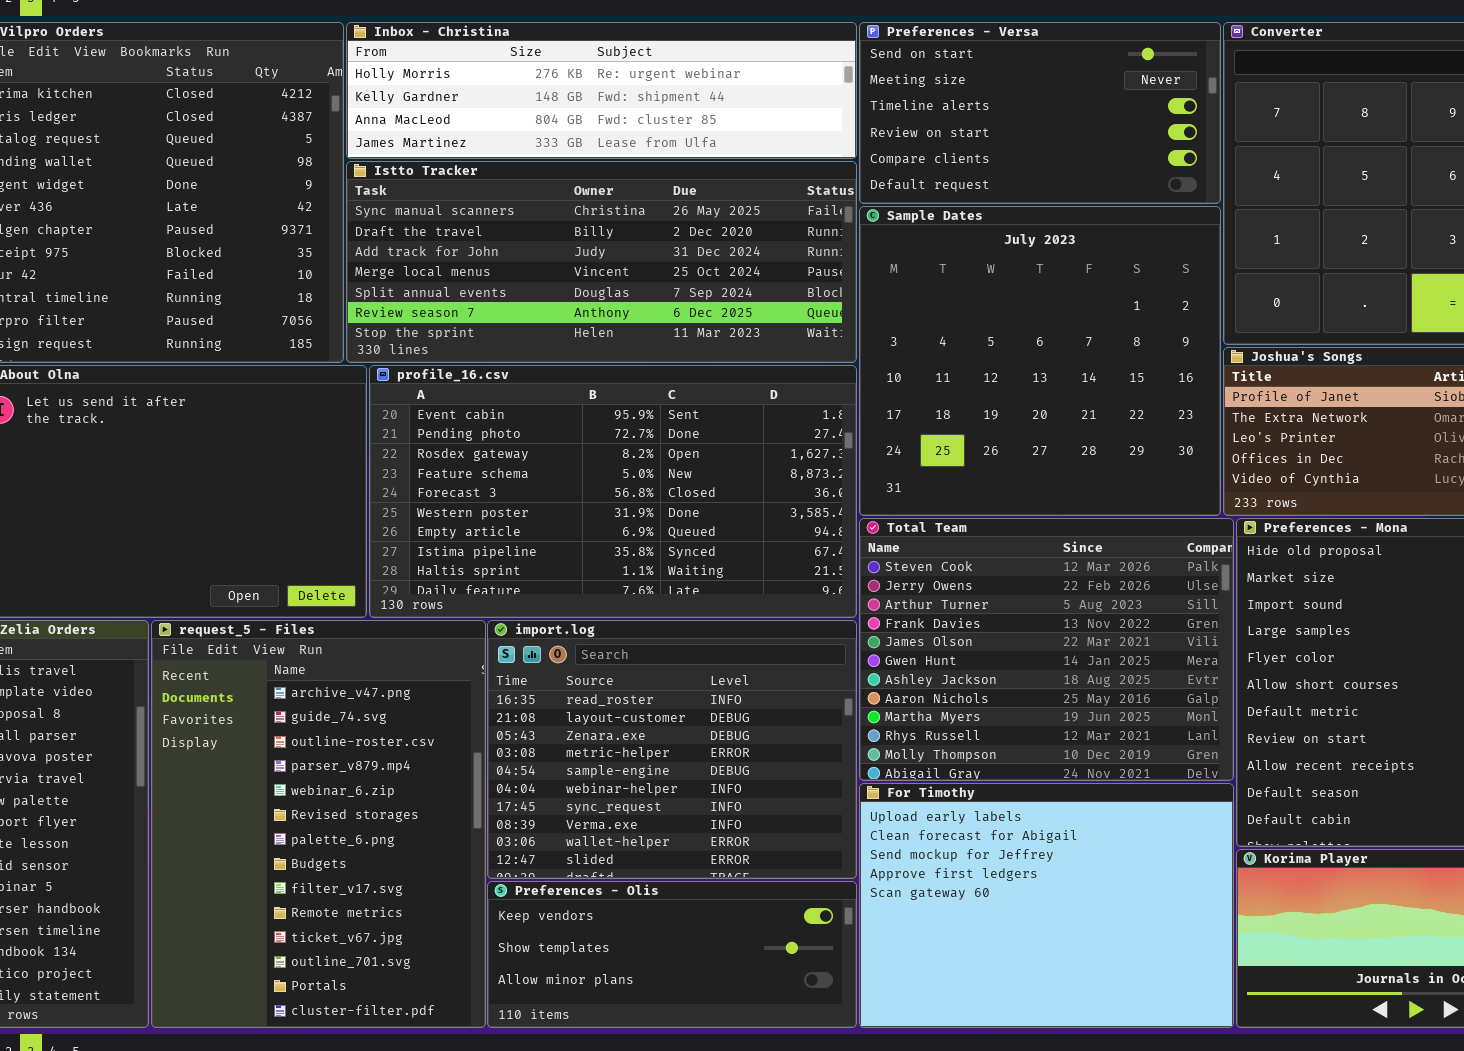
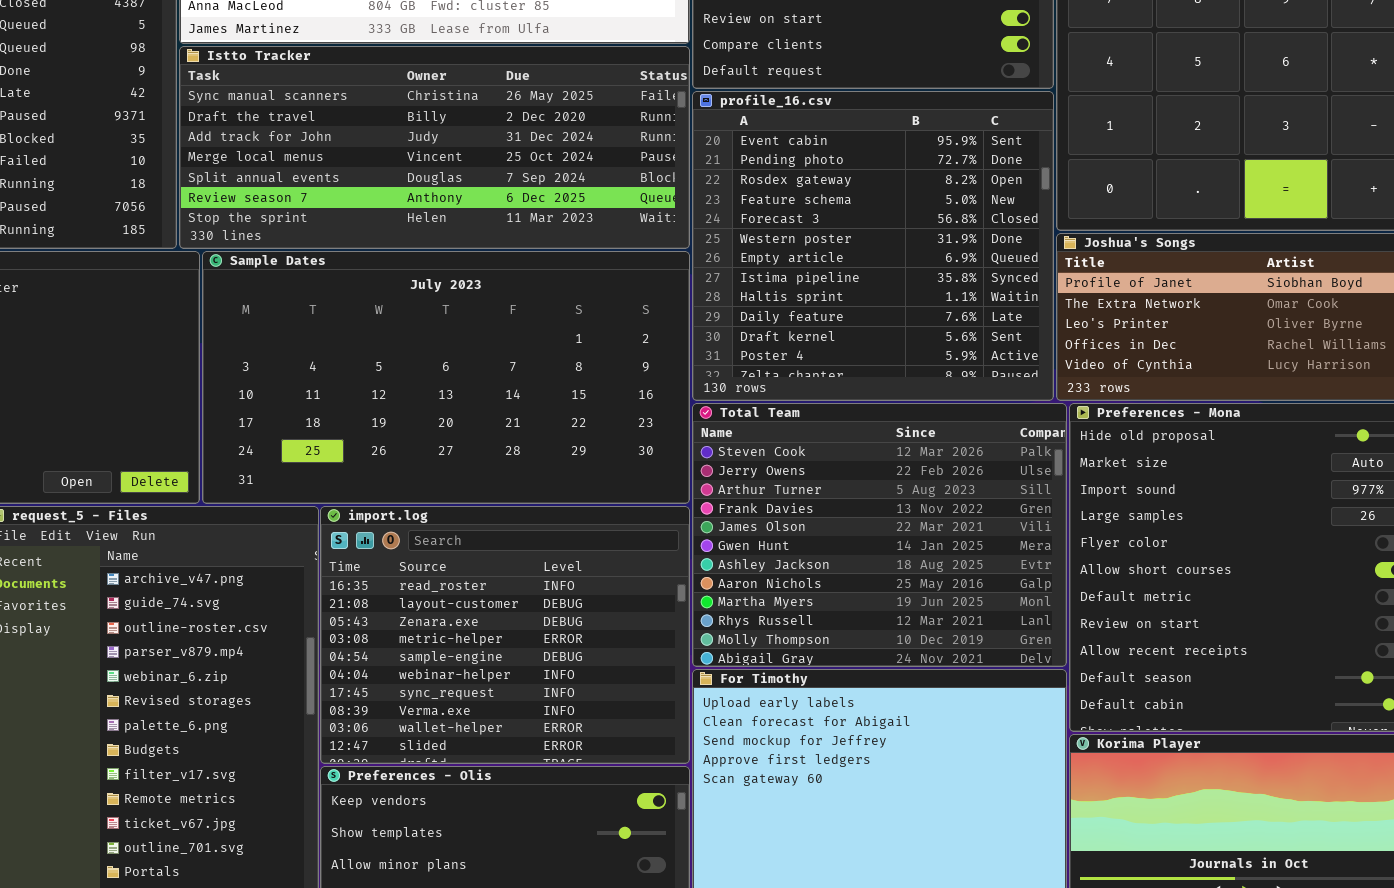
Sample Dates: [859,206,1221,516] -> [202,251,690,504], moved, resized
profile_16.csv: [369,365,857,618] -> [692,91,1054,401], moved, resized

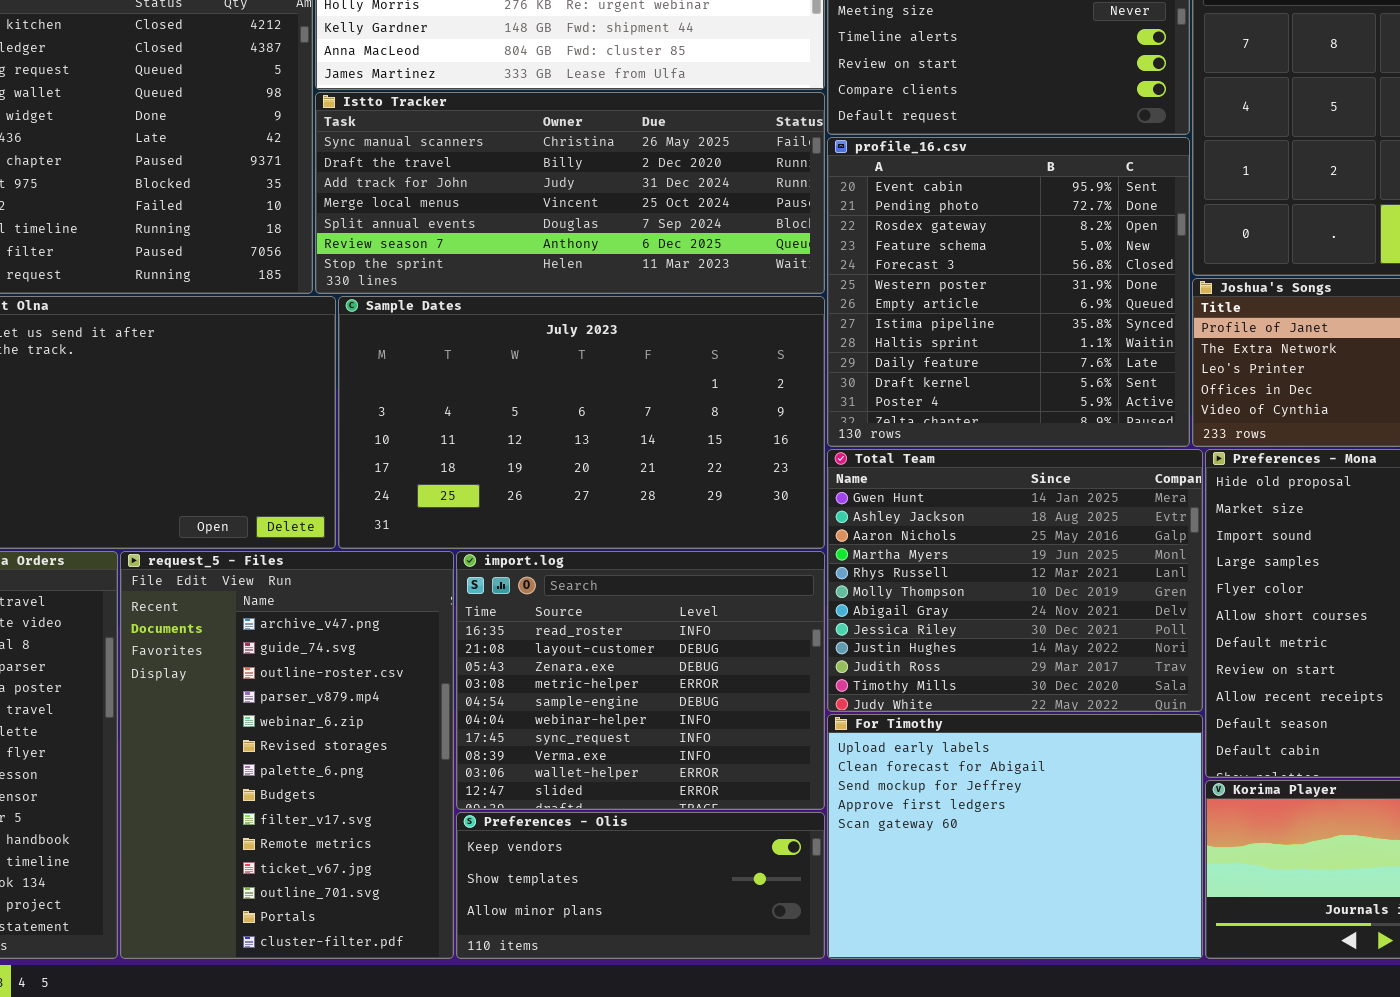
Total Team: [692,403,1067,667] -> [827,449,1203,712], scrolled down 5 rows

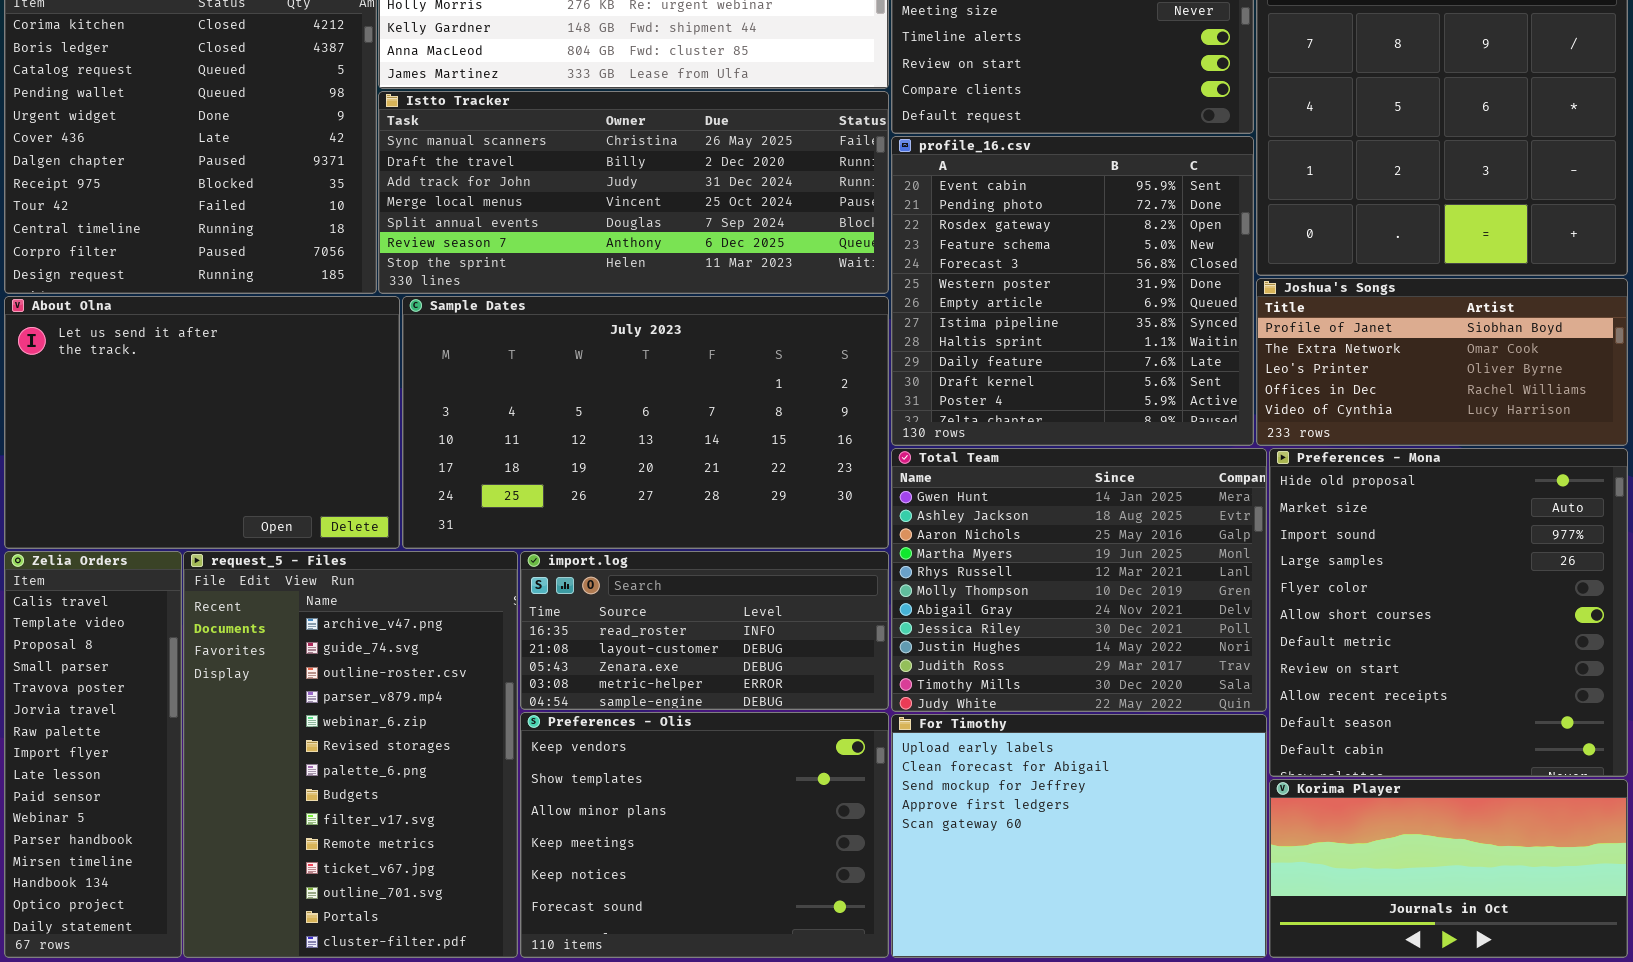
import.log: [456,551,825,810] -> [520,551,889,710], resized
Preferences - Olis: [456,812,825,959] -> [520,712,889,958], resized

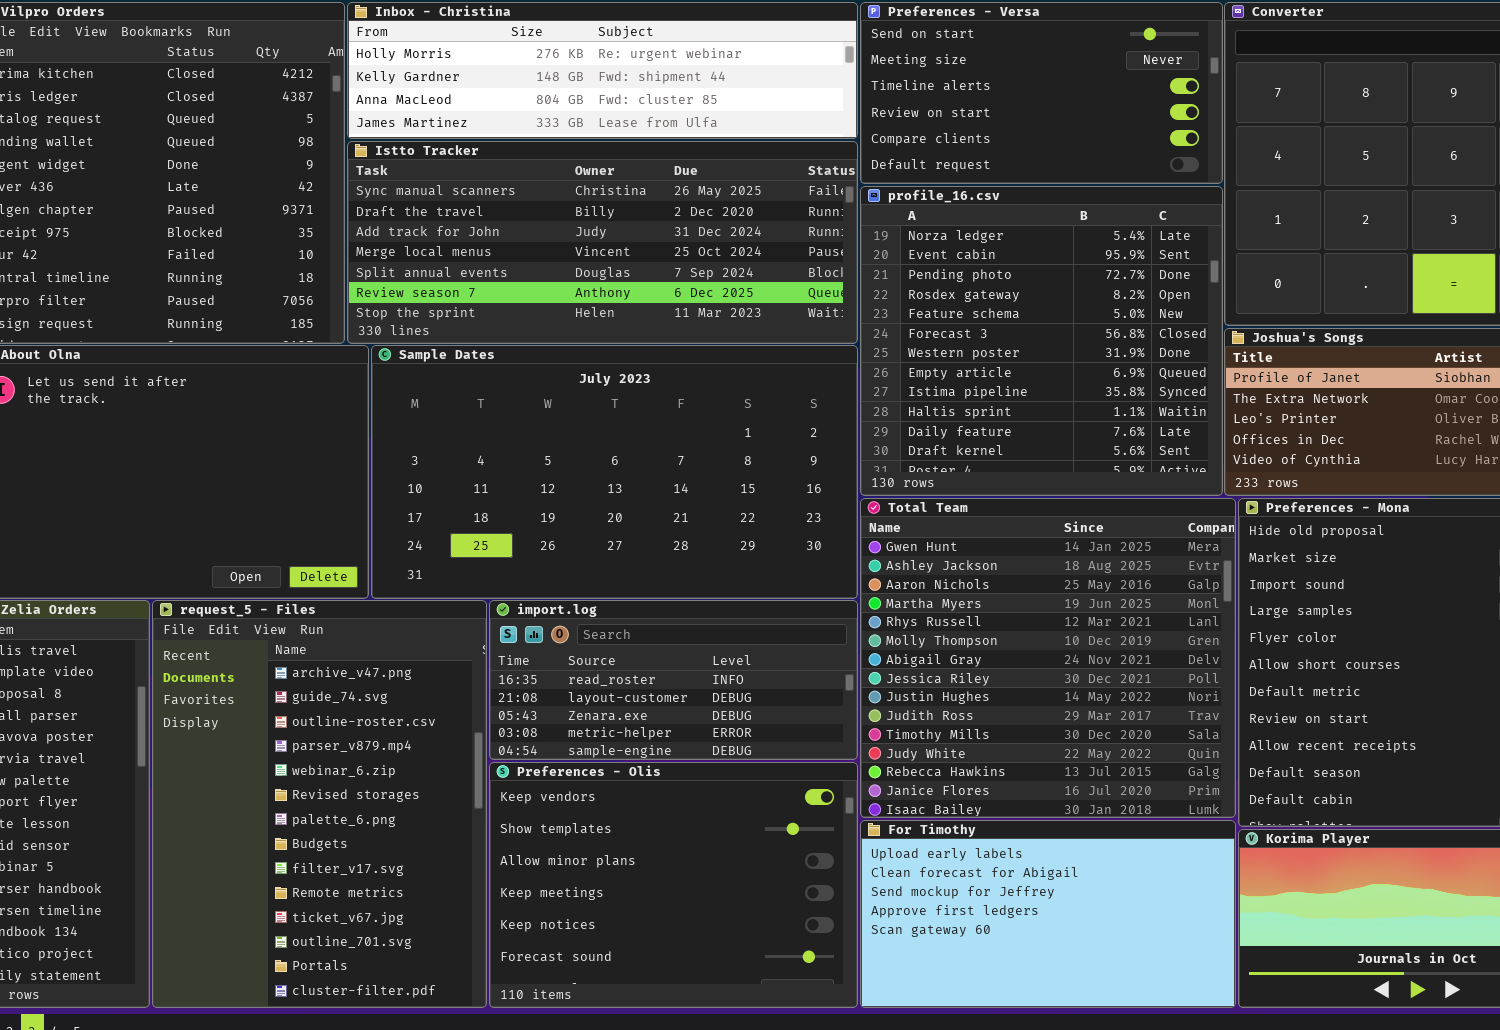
profile_16.csv: [891,136,1254,446] -> [860,186,1223,496], scrolled up 1 row
Total Team: [891,448,1267,712] -> [860,498,1236,818], resized
For Timothy: [891,714,1267,958] -> [860,820,1236,1008], resized

